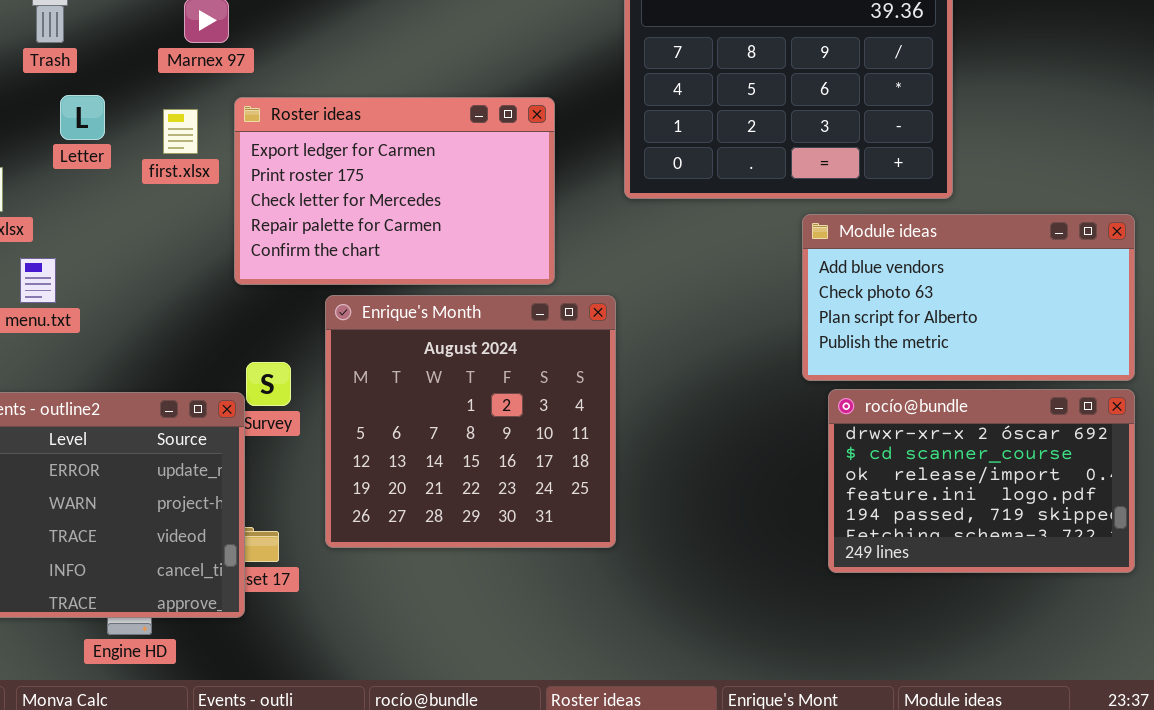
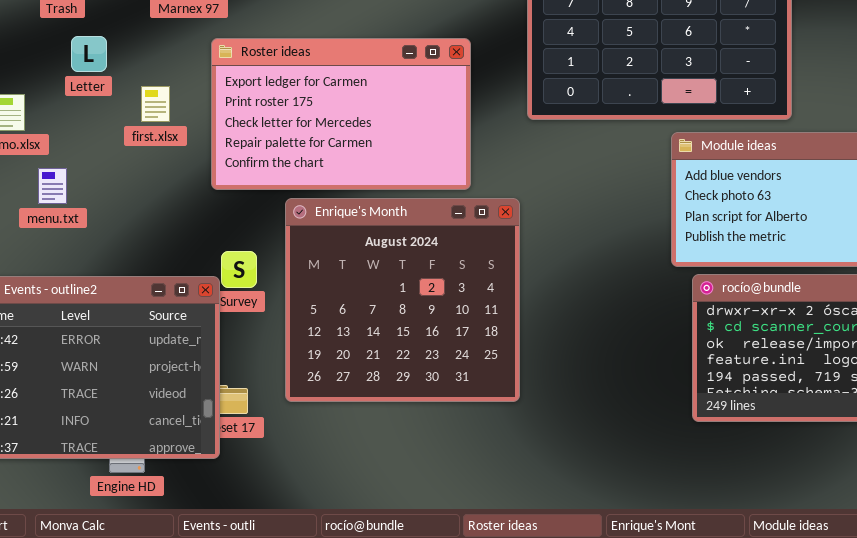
first.xlsx: [163,109,198,154] -> [141,86,170,122], moved

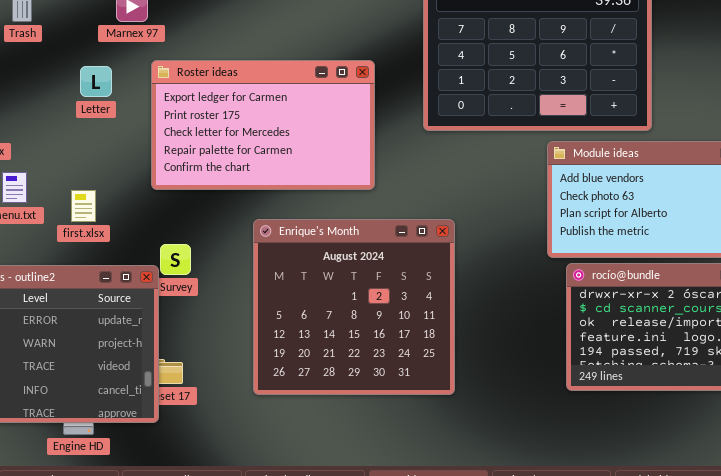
Letter: [71,36,107,72] -> [80,66,112,97], moved
first.xlsx: [141,86,170,122] -> [71,190,96,222], moved
Enrique's Month: [285,198,520,402] -> [253,219,455,395], moved

